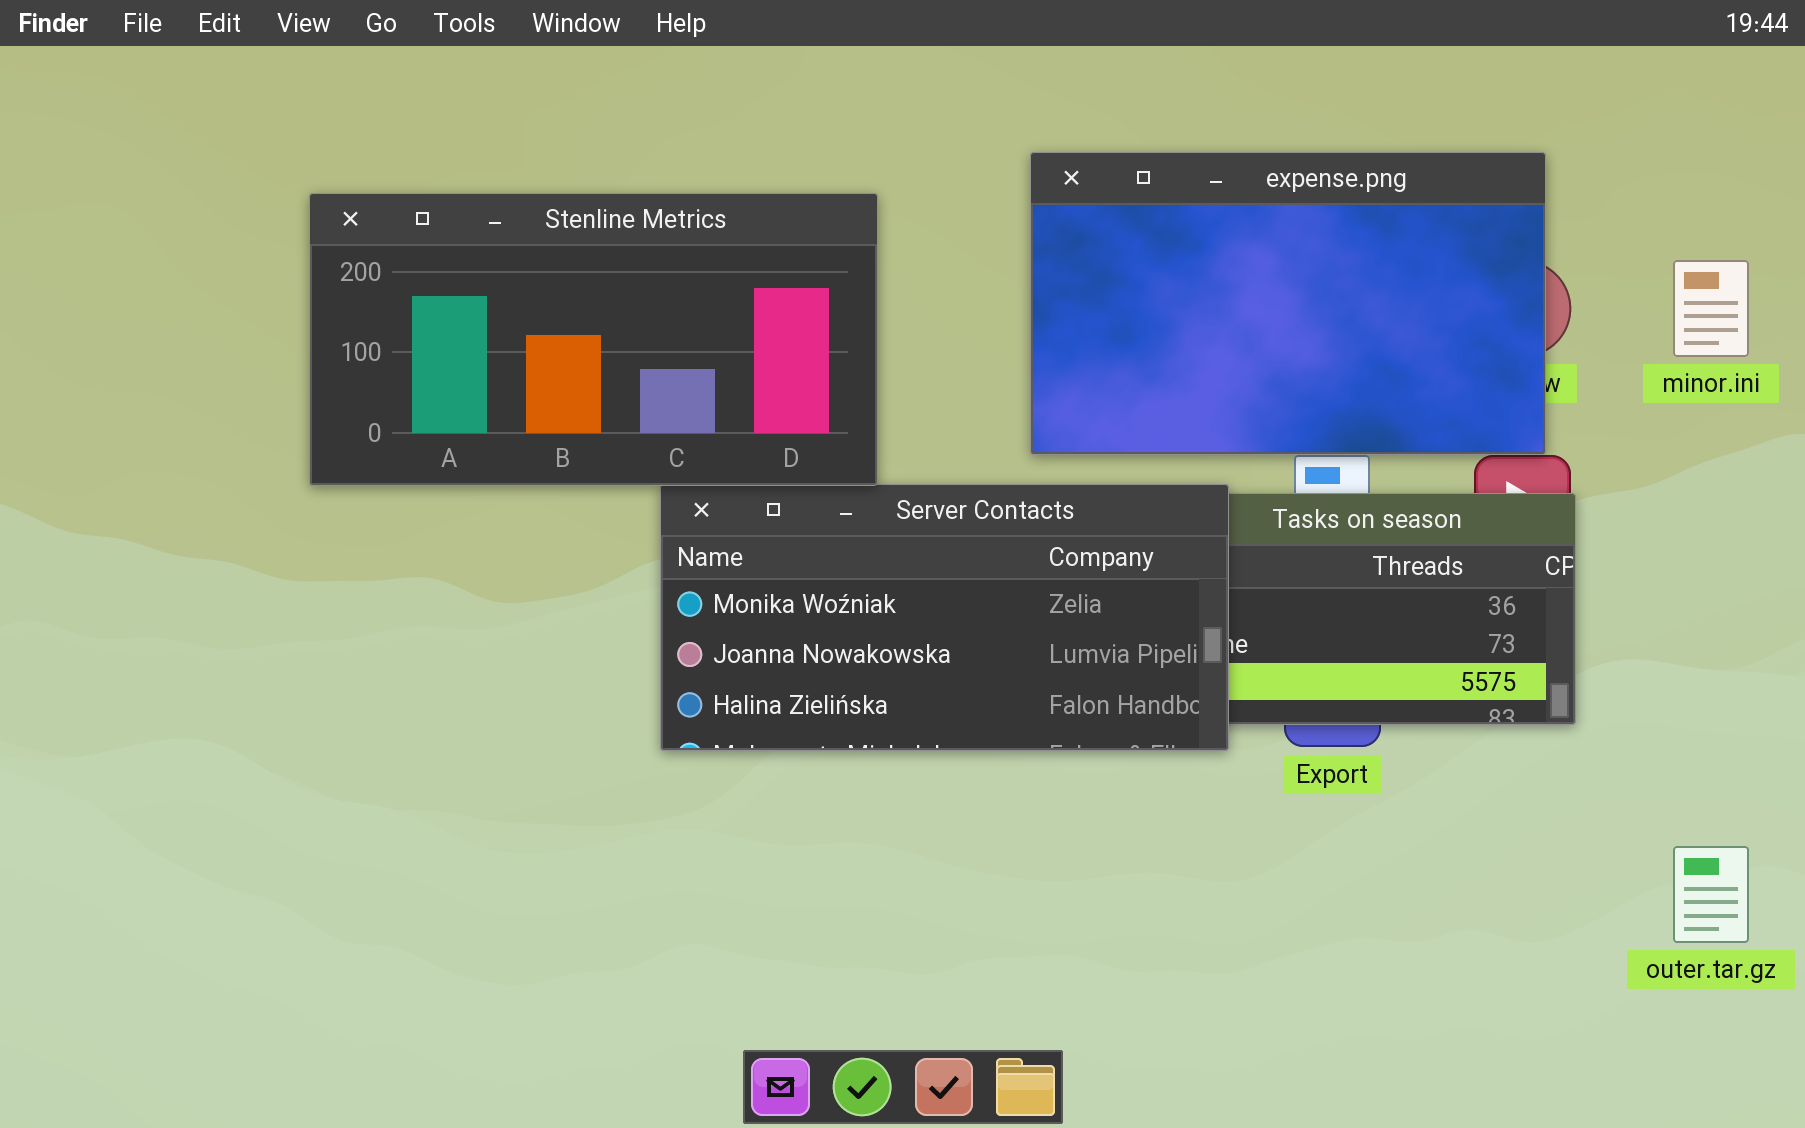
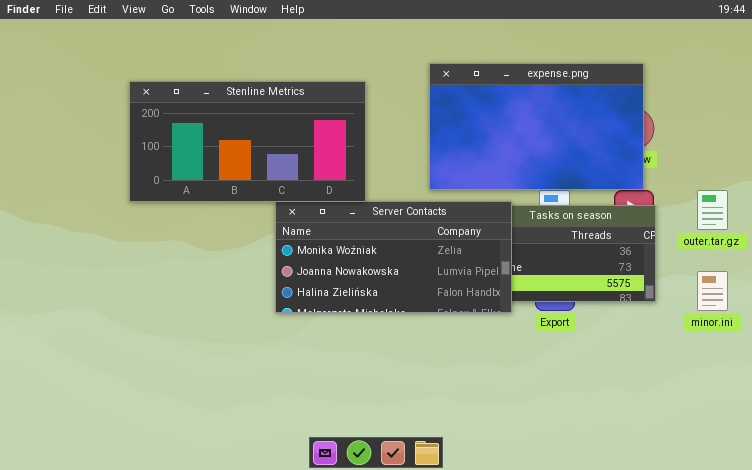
minor.ini: [1673,260,1749,357] -> [697,271,728,311], moved
outer.tar.gz: [1673,846,1749,943] -> [697,190,728,230], moved

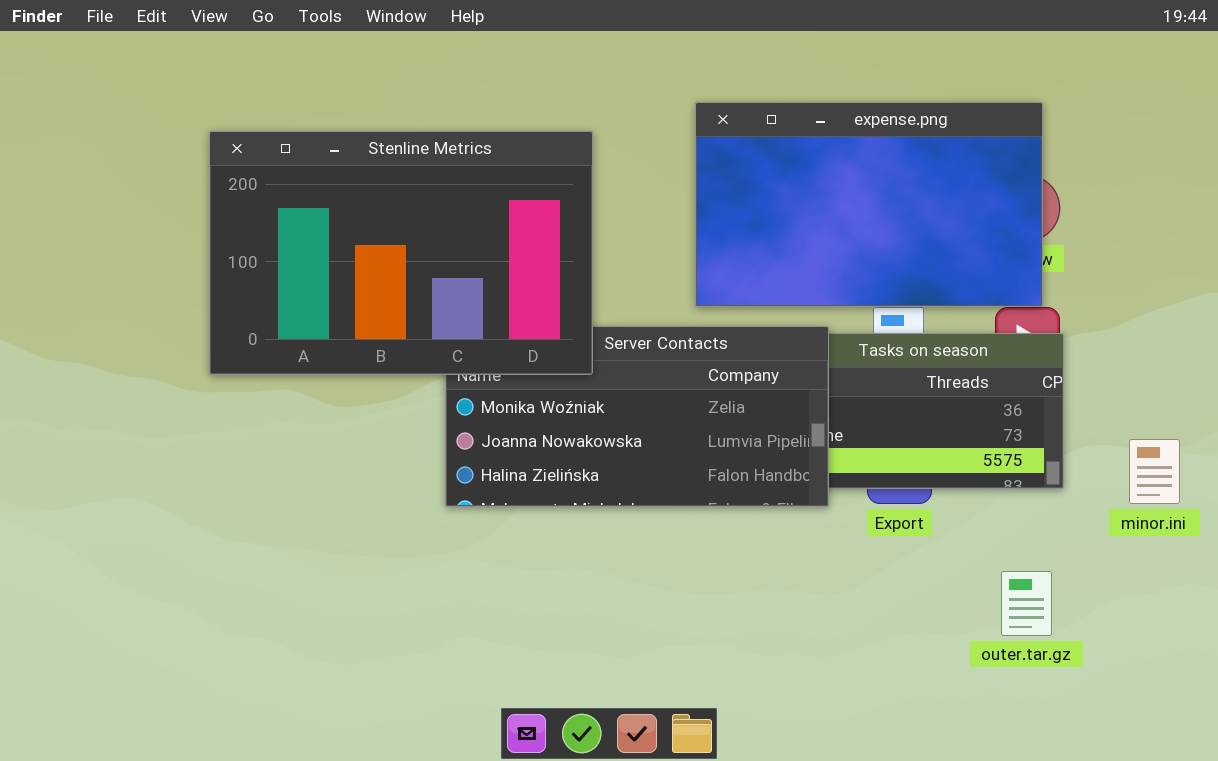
Stenline Metrics: [129,81,366,202] -> [209,131,593,375], resized
outer.tar.gz: [697,190,728,230] -> [1001,571,1052,636], moved

